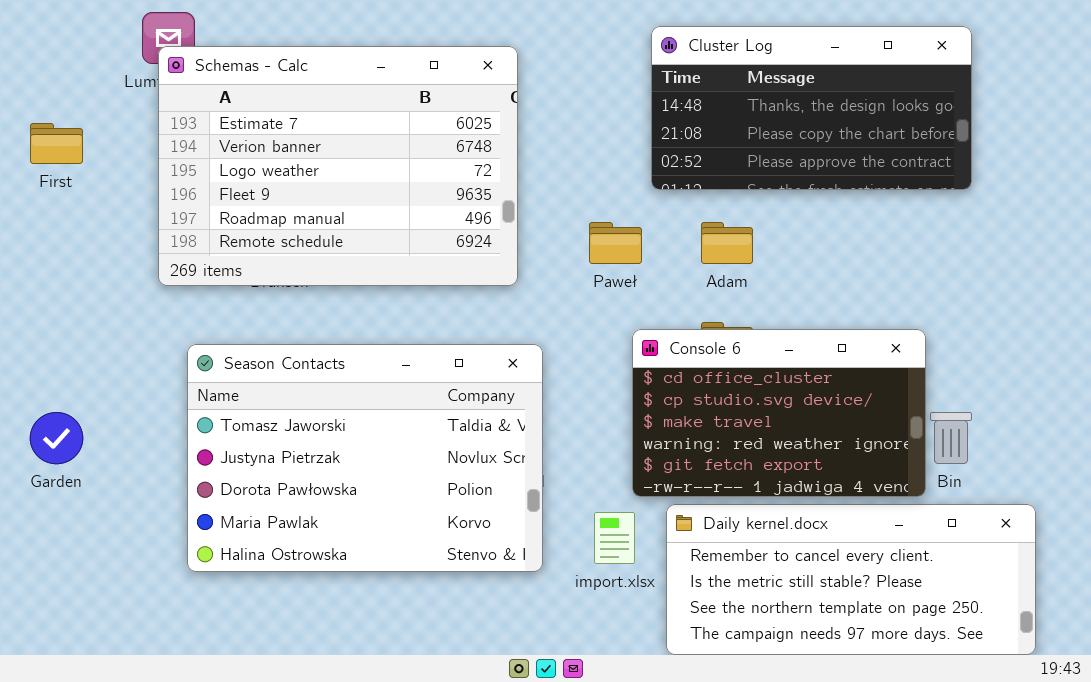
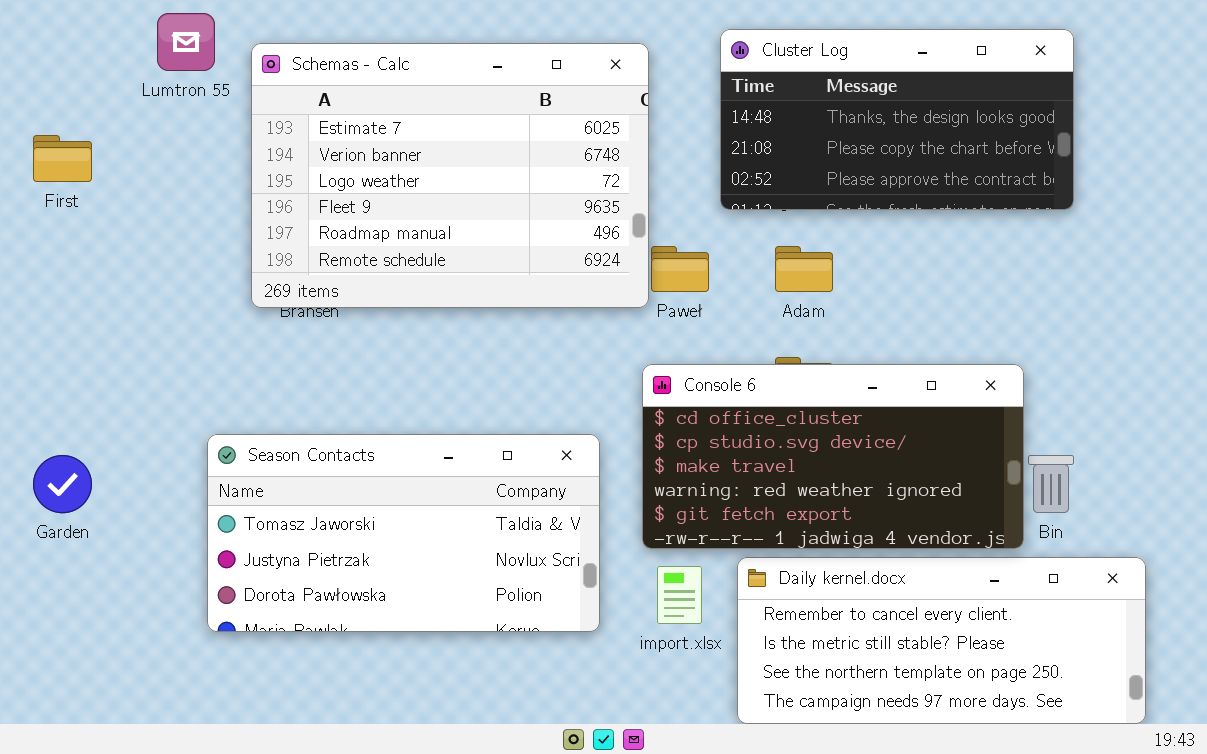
Schemas - Calc: [158,46,518,286] -> [251,43,649,308], moved
Console 6: [632,329,926,497] -> [642,364,1024,549], resized
Season Contacts: [187,344,543,572] -> [207,434,600,632], resized

